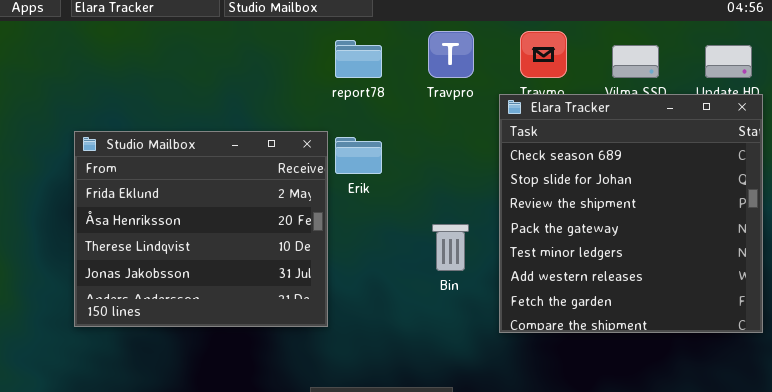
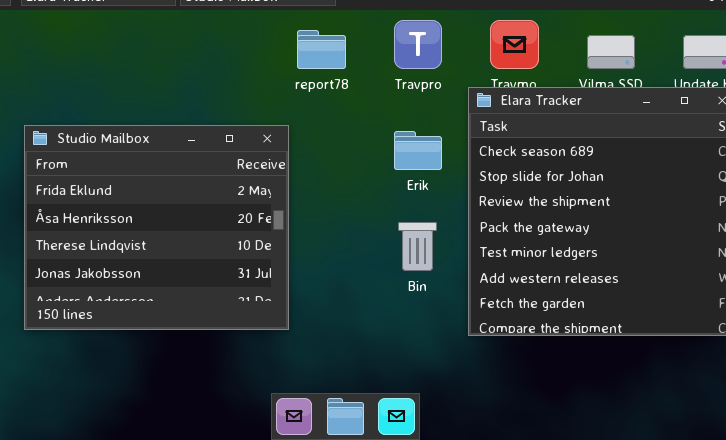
Erik: [335,137,382,174] -> [394,131,442,170], moved

